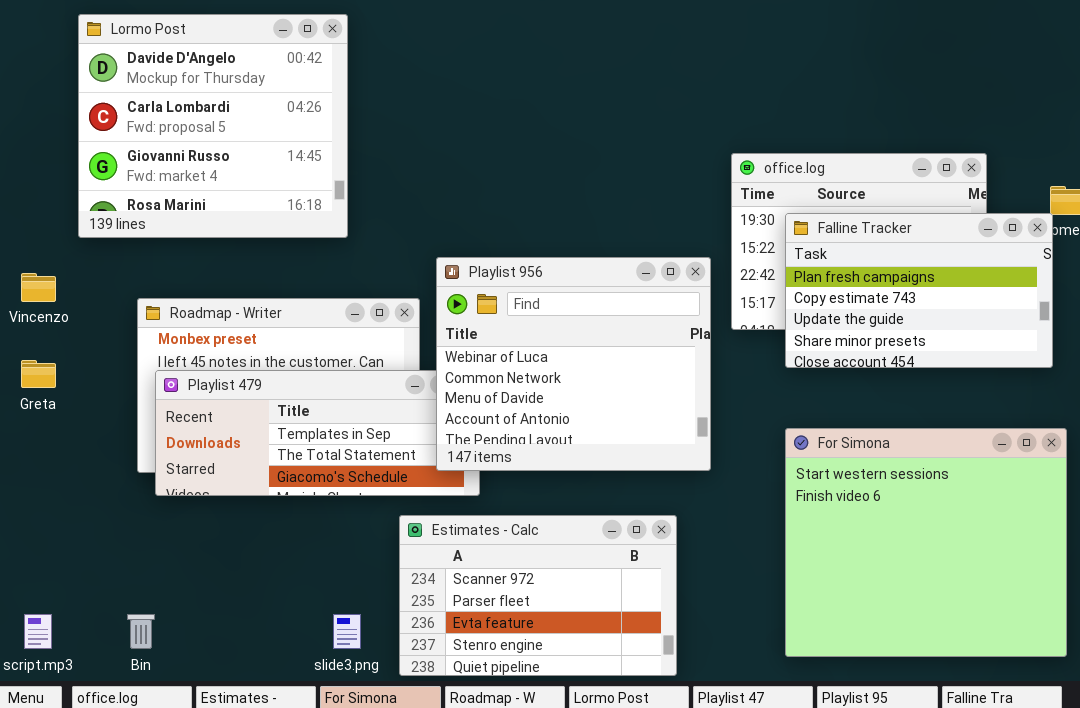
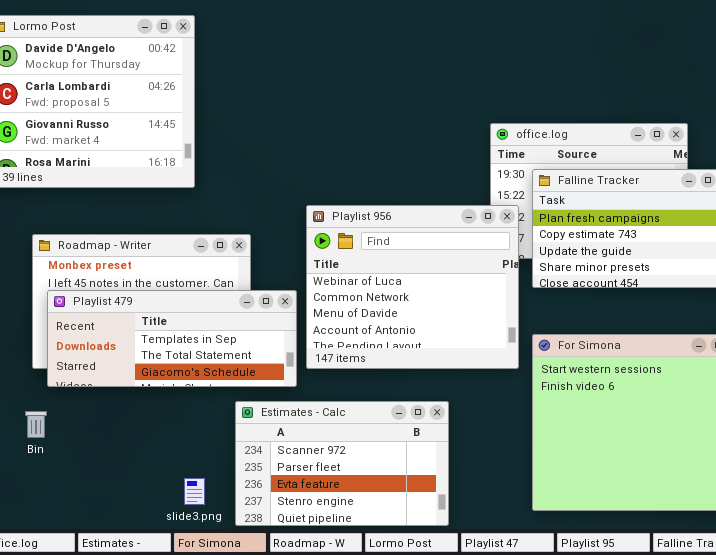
Playlist 956: [436,257,711,471] -> [306,205,519,369], moved
Bin: [127,614,155,649] -> [25,411,47,438], moved

